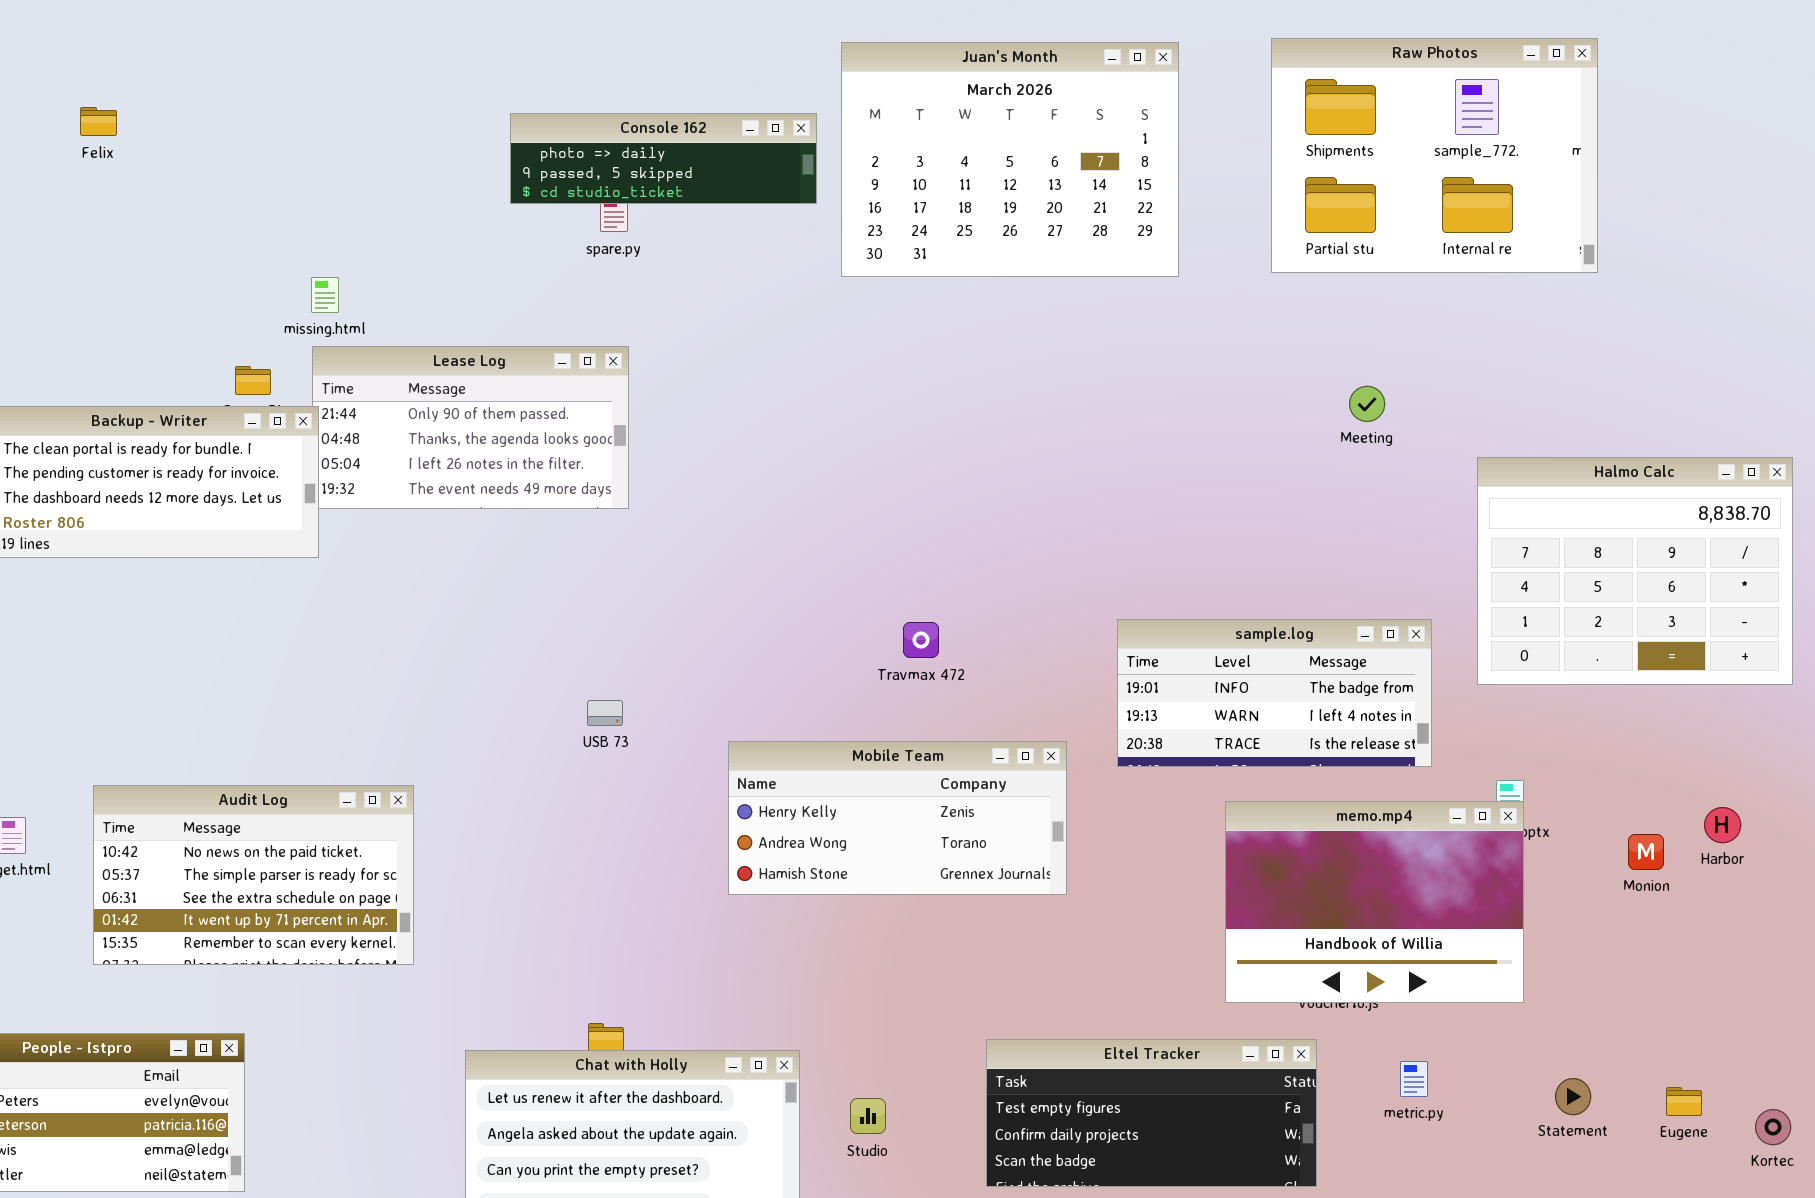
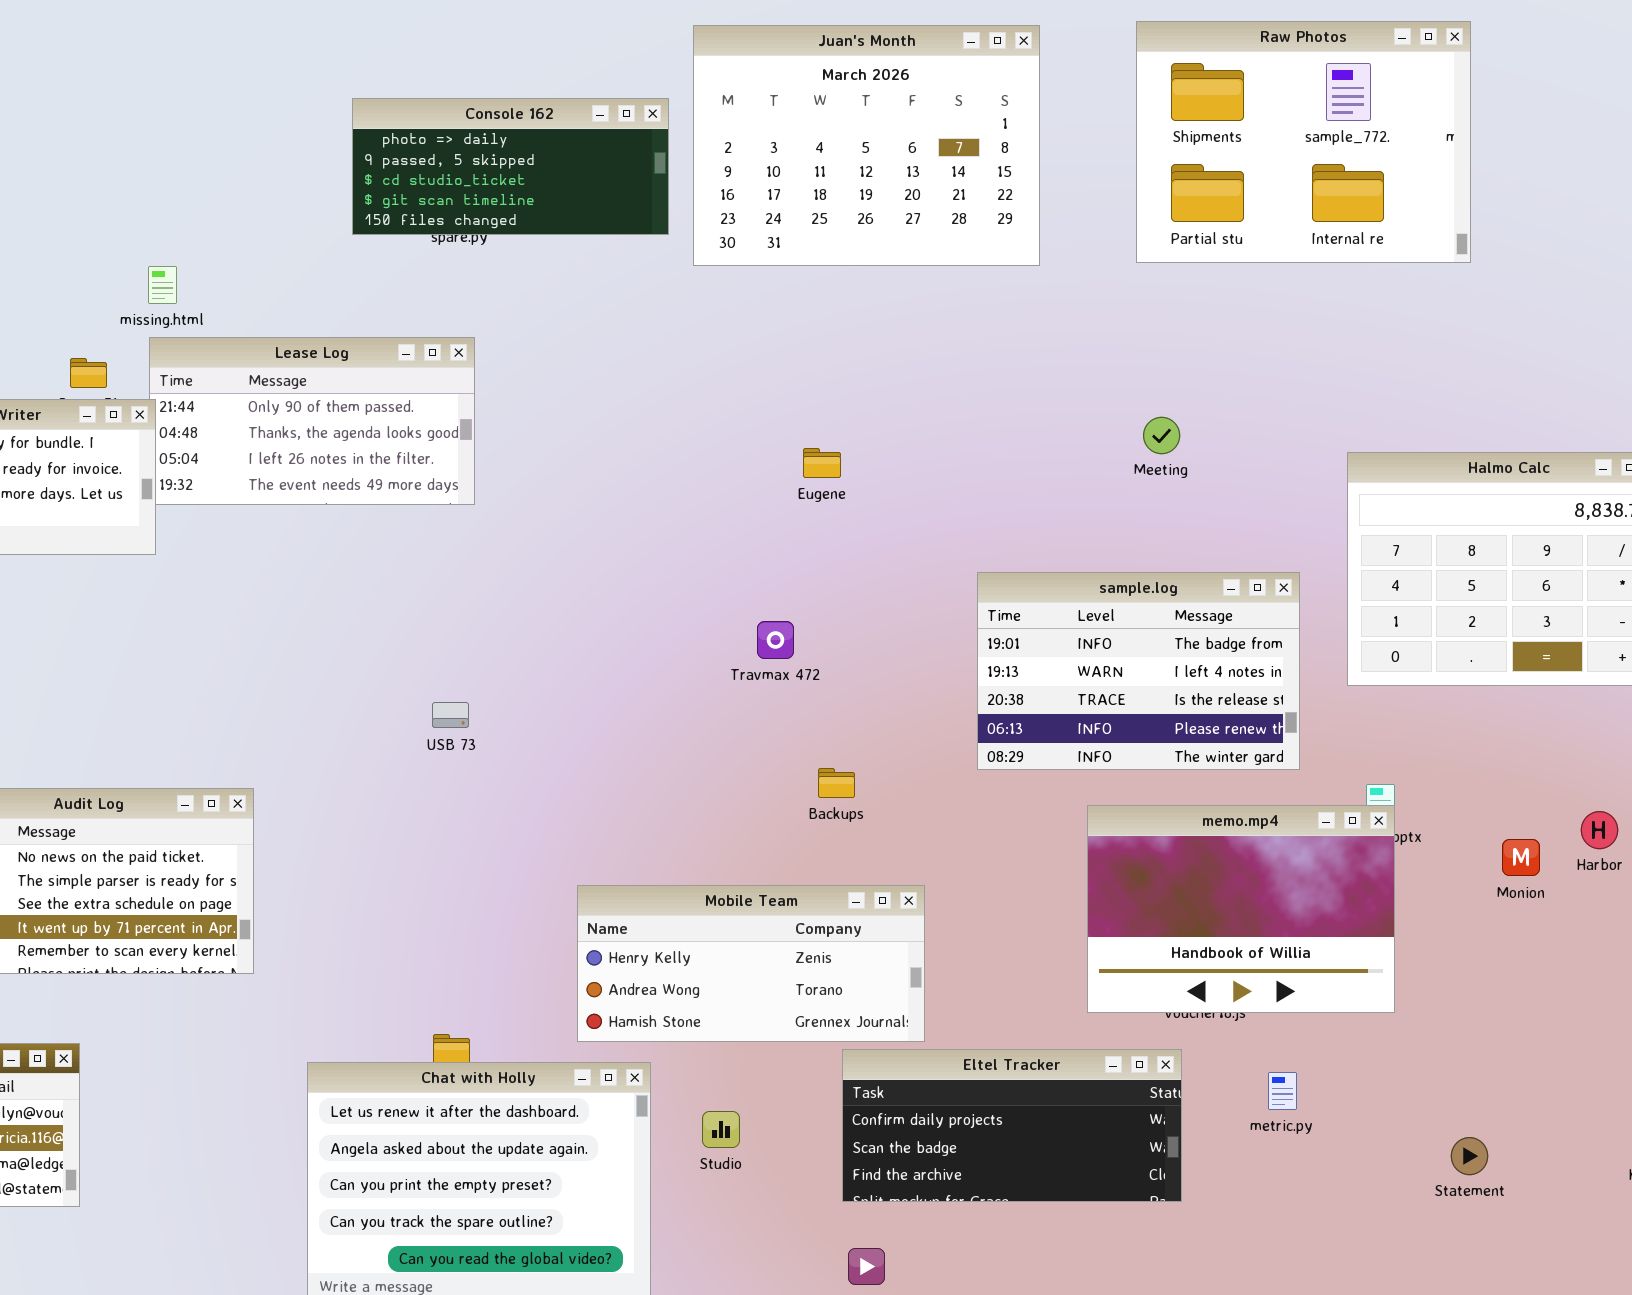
Console 162: [510,113,817,204] -> [352,98,669,235], resized
Meeting: [1349,386,1385,422] -> [1143,417,1180,454], moved
sample.log: [1117,619,1432,767] -> [977,572,1300,770], resized
Mobile Team: [728,741,1067,895] -> [577,885,925,1042], moved
Eltel Tracker: [986,1039,1317,1187] -> [842,1049,1182,1202], scrolled down 1 row
Statement: [1555,1078,1591,1115] -> [1451,1137,1488,1175], moved
Eugene: [1666,1087,1702,1116] -> [803,448,841,478], moved

